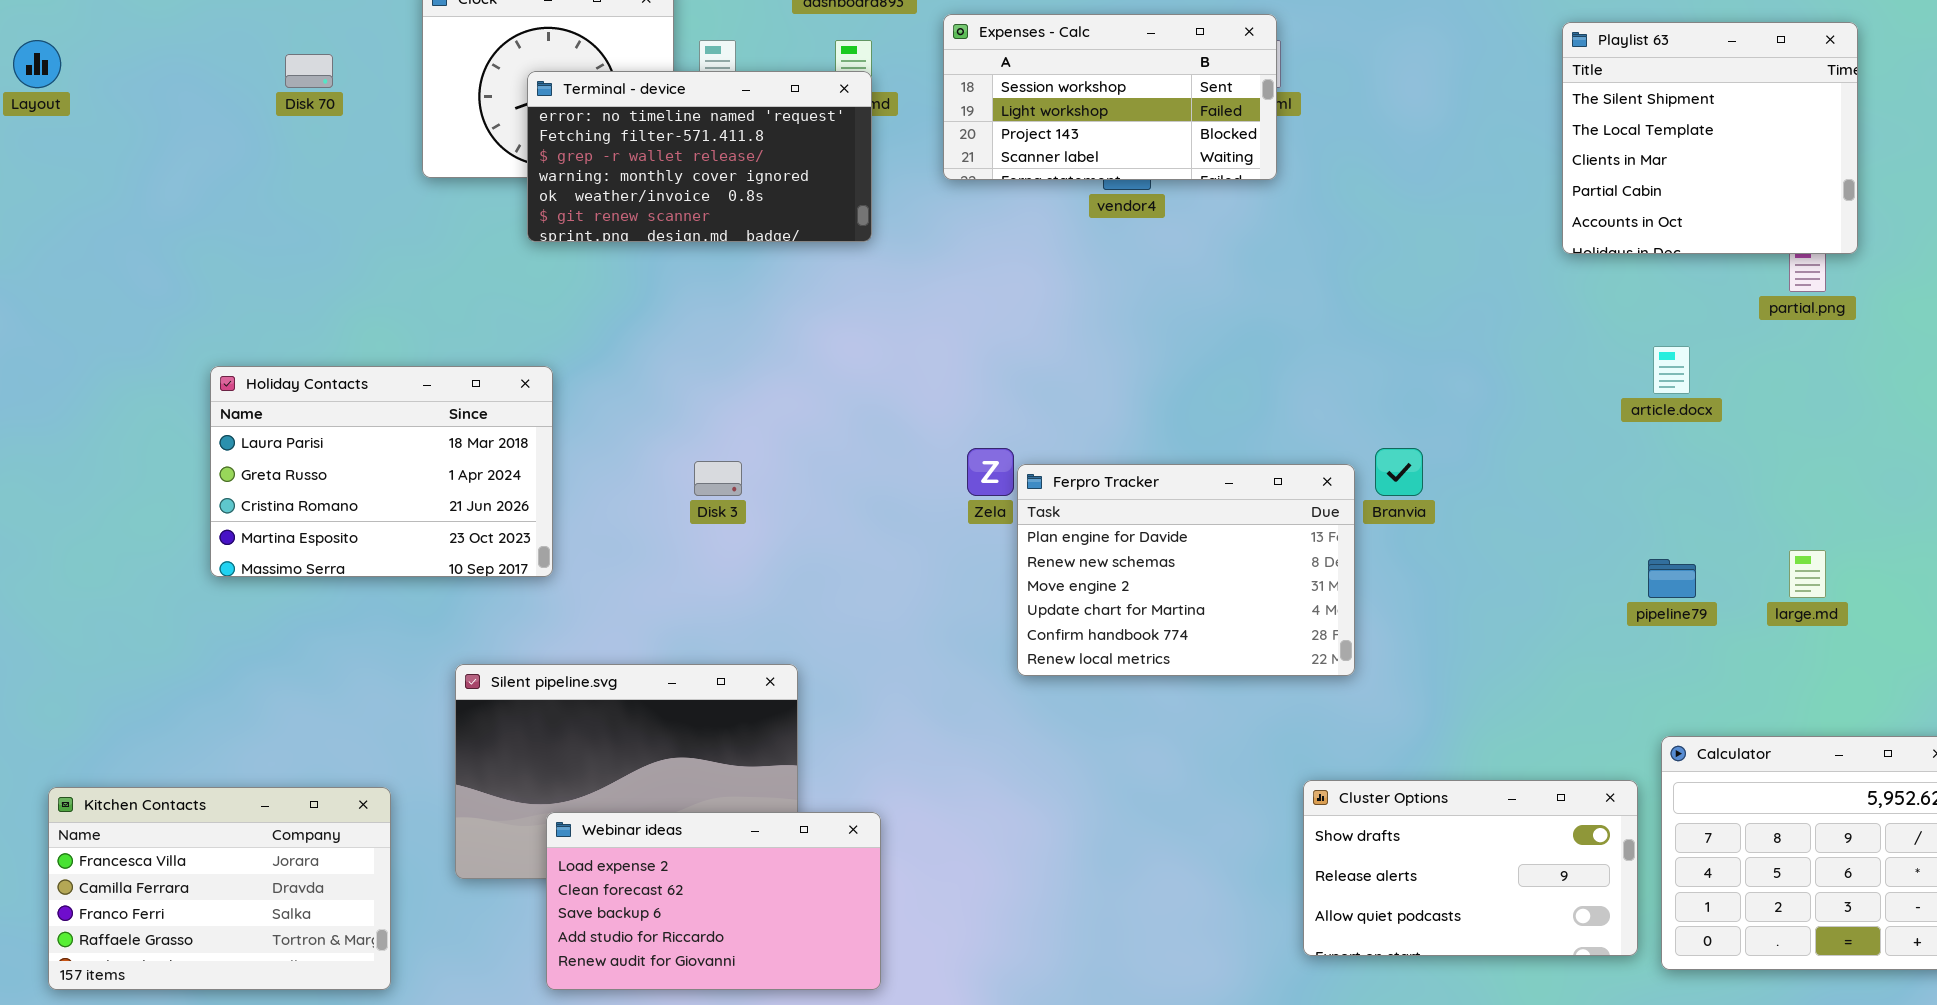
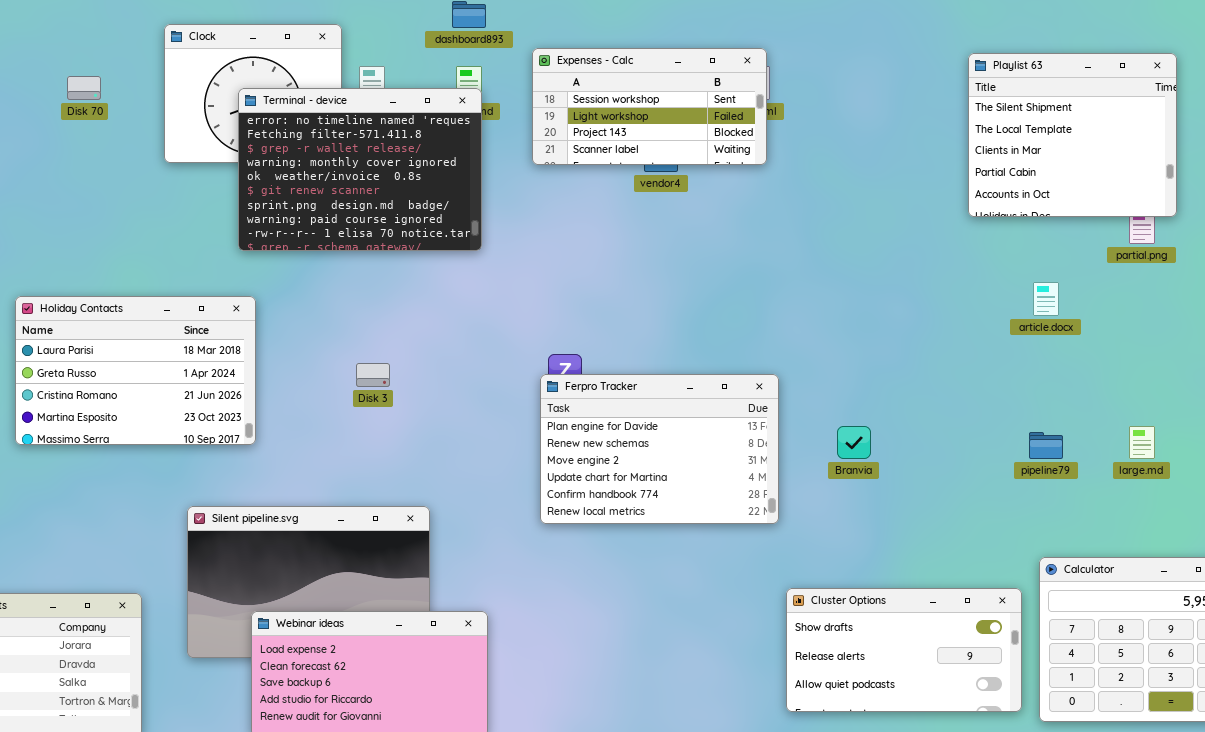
Terminal - device: [527,71,872,242] -> [238,88,482,251], resized
Branvia: [1375,448,1423,496] -> [837,426,871,459], moved
Ferpro Tracker: [1017,464,1355,676] -> [540,374,779,524], moved

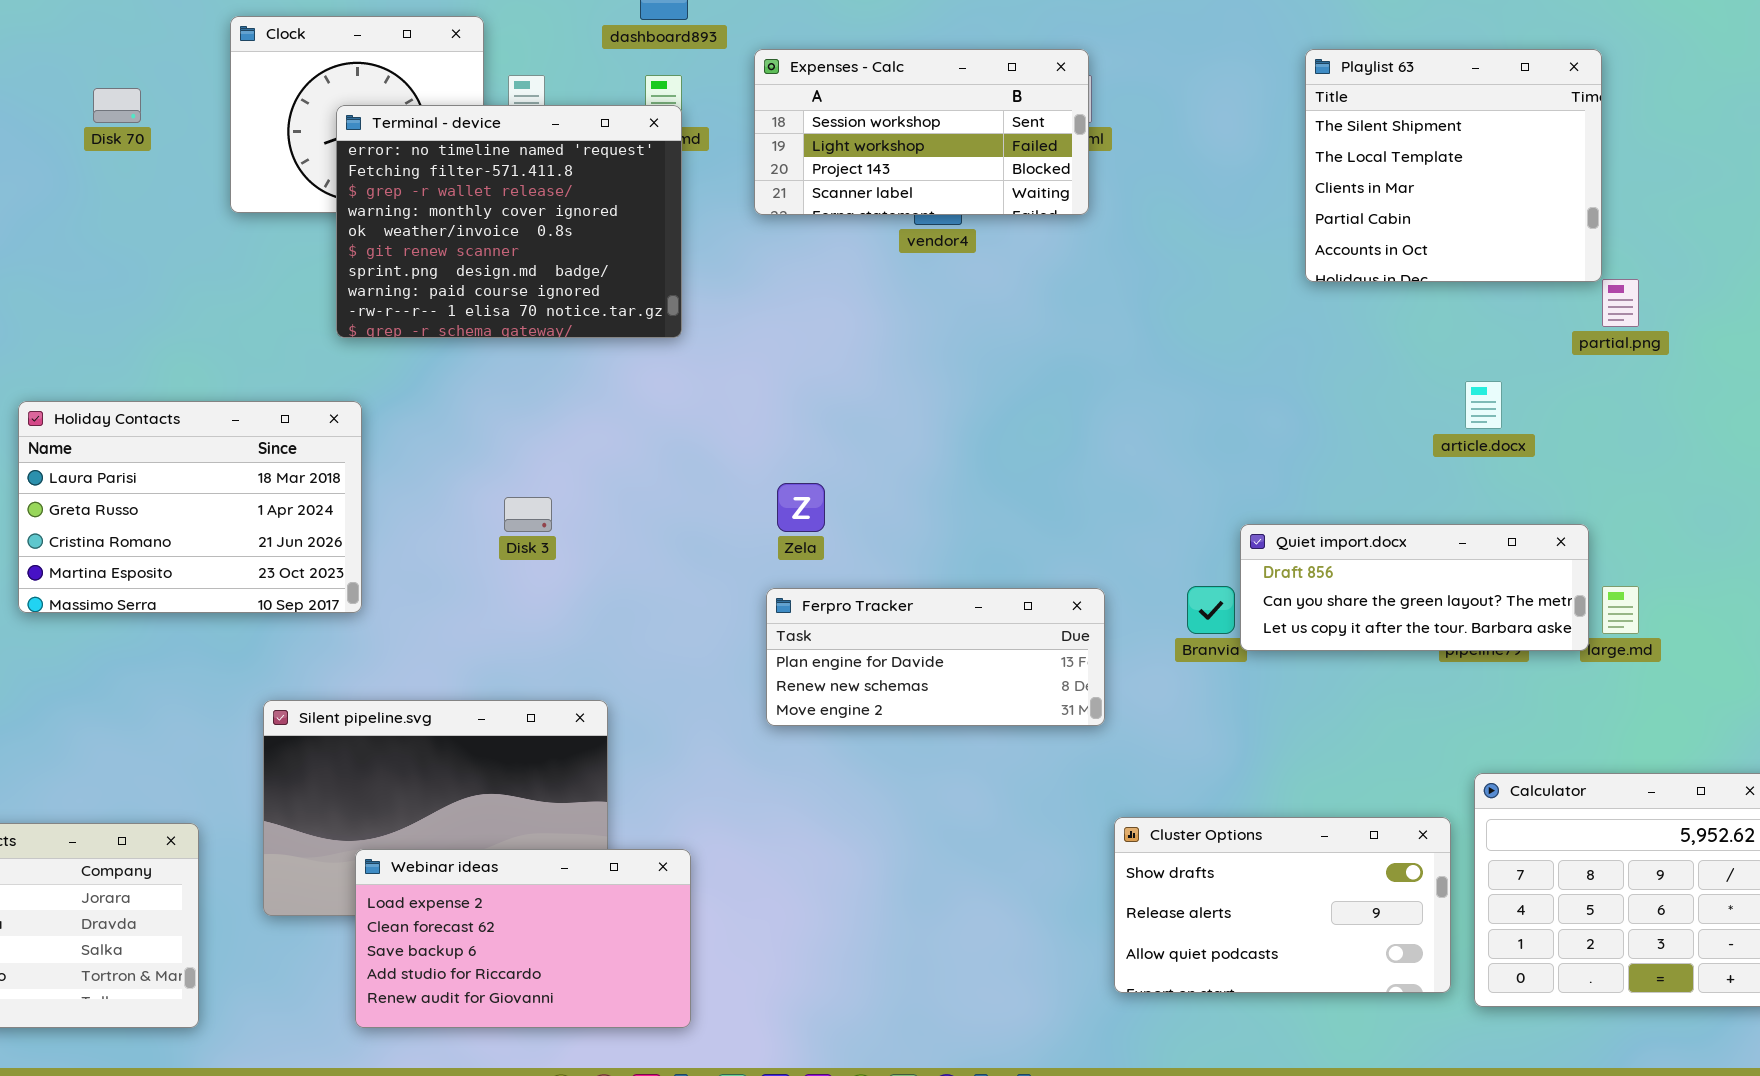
Playlist 63: [968,53,1177,217] -> [1305,49,1602,282], moved
Ferpro Tracker: [540,374,779,524] -> [766,588,1105,726], resized
Quiet import.docx: none -> [1240,524,1589,651], opened

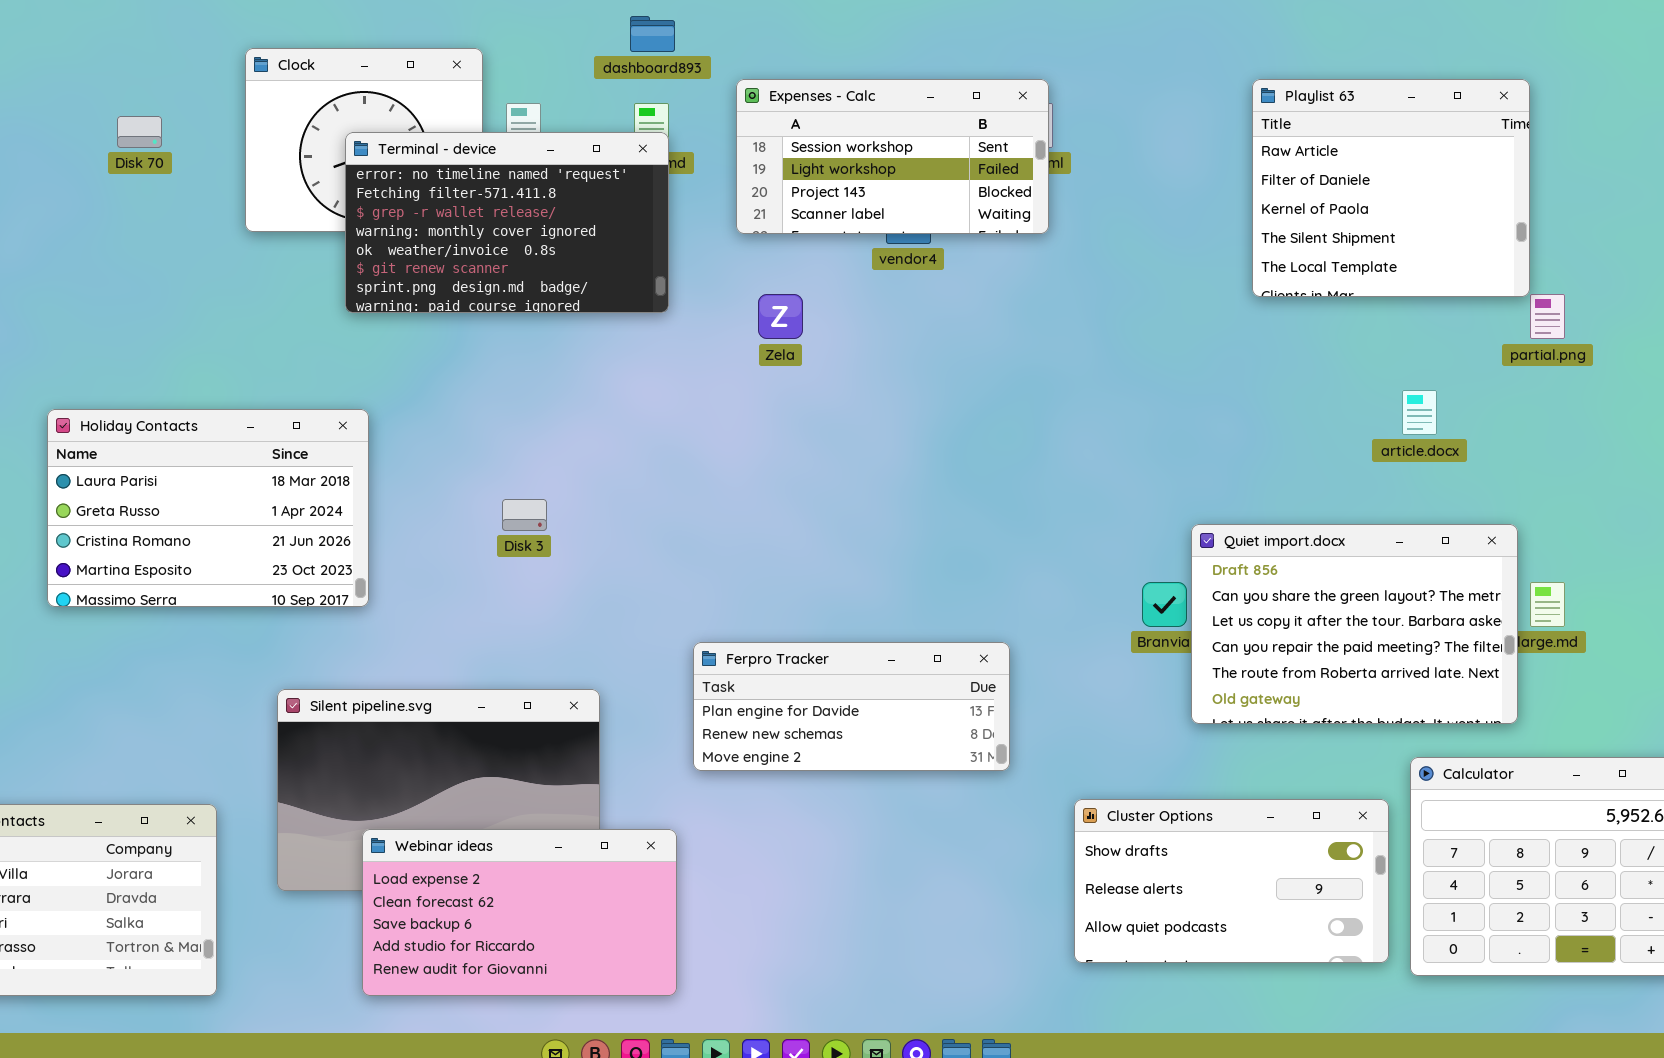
Playlist 63: [1305,49,1602,282] -> [1252,79,1530,297], scrolled up 3 rows
Terminal - device: [336,105,682,338] -> [345,132,669,313], resized
Zela: [777,483,825,532] -> [758,294,803,339], moved
Quiet import.docx: [1240,524,1589,651] -> [1191,524,1518,724], resized
Ferpro Tracker: [766,588,1105,726] -> [693,642,1010,771], moved

